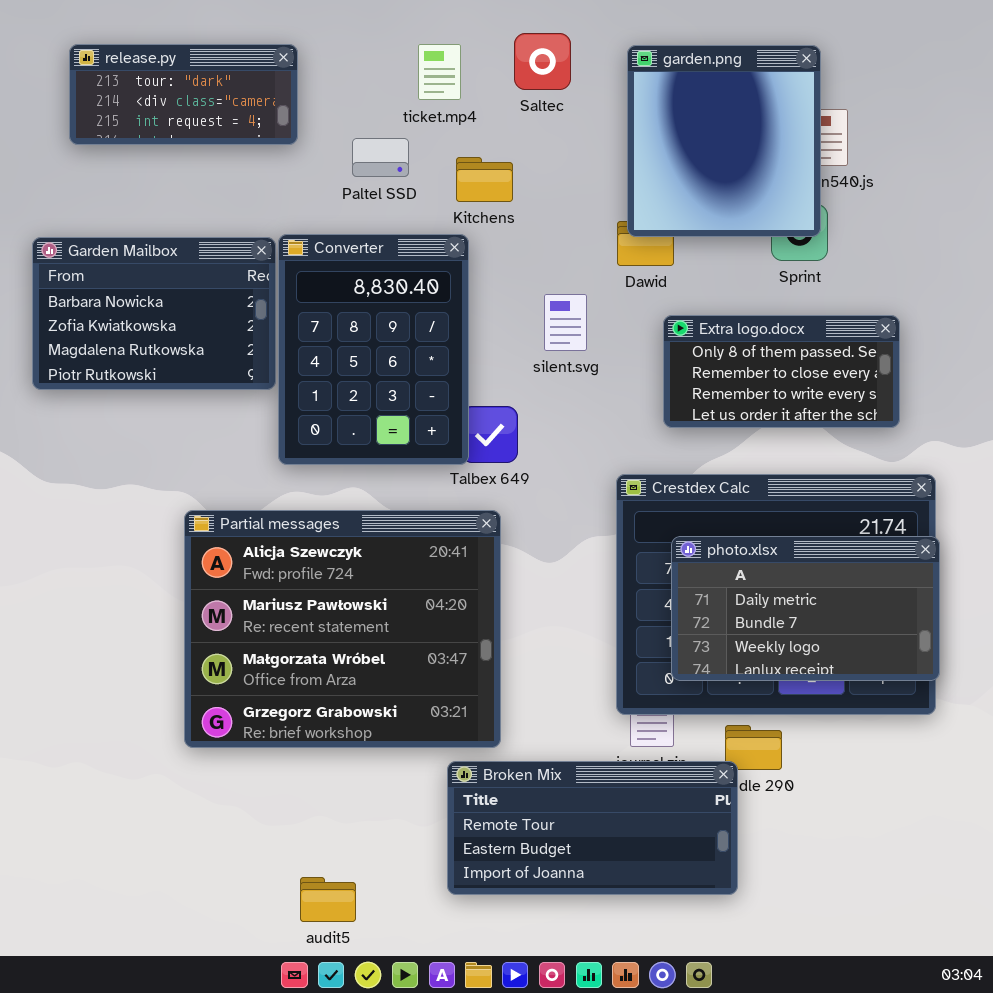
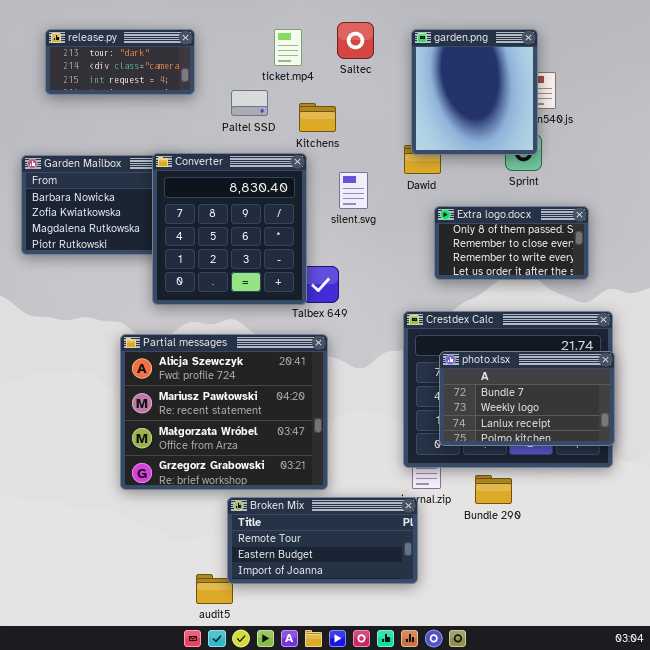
Converter: [278,234,469,465] -> [152,153,307,305], resized
silent.svg: [544,294,587,351] -> [339,172,368,209], moved
photo.xlsx: [671,536,940,681] -> [439,351,615,446], scrolled down 1 row
Broken Mix: [447,761,738,895] -> [227,497,418,584], moved

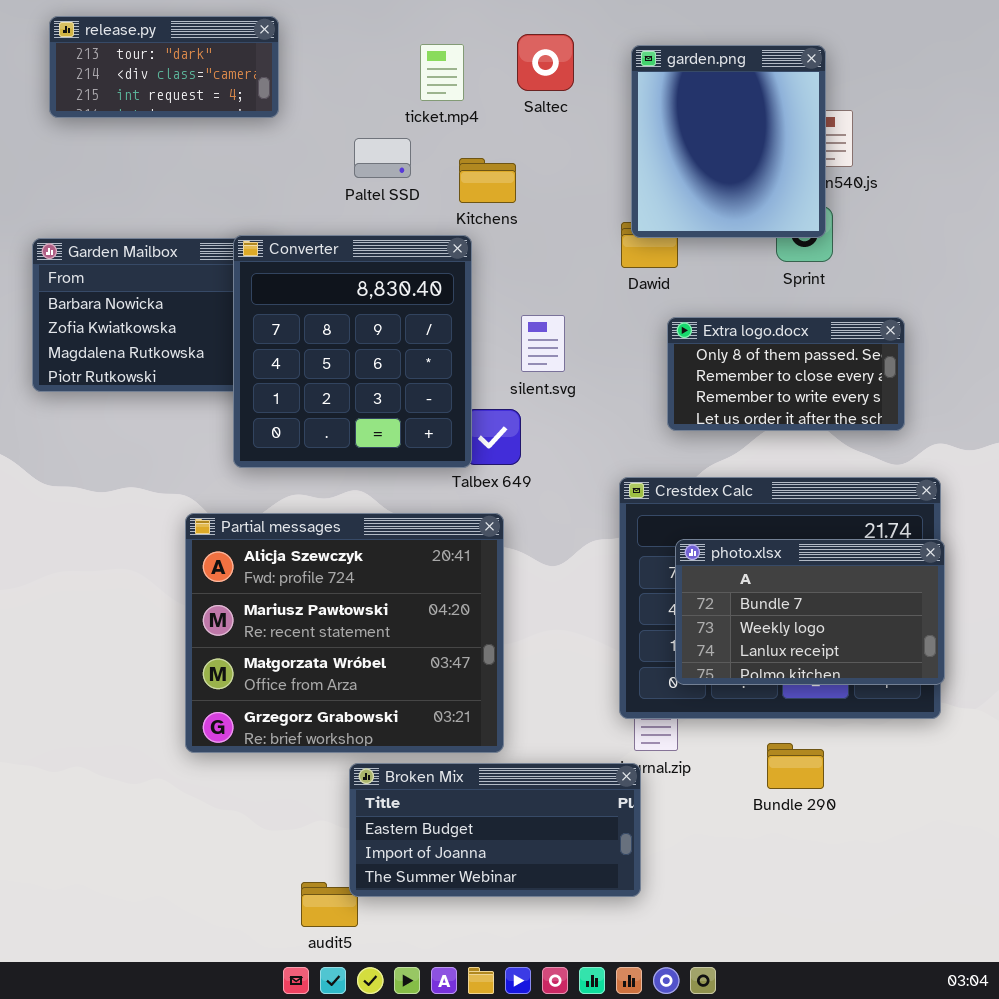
release.py: [45,29,195,95] -> [49,16,279,118], moved
silent.svg: [339,172,368,209] -> [521,315,565,372], moved
Bundle 290: [475,475,512,504] -> [767,743,824,789], moved
Broken Mix: [227,497,418,584] -> [349,763,641,897], scrolled down 1 row

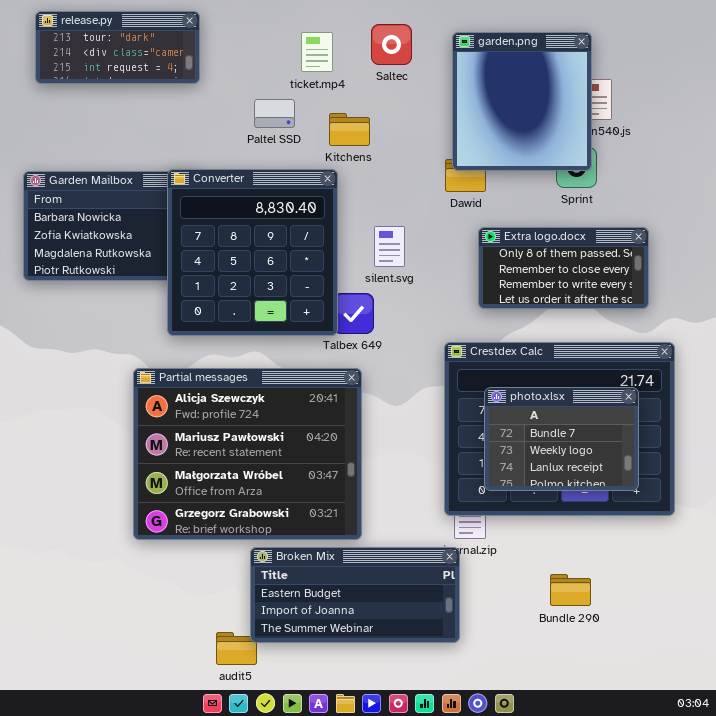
photo.xlsx: [675,539,945,685] -> [484,387,639,491], resized
Bundle 290: [767,743,824,789] -> [550,574,591,606], moved

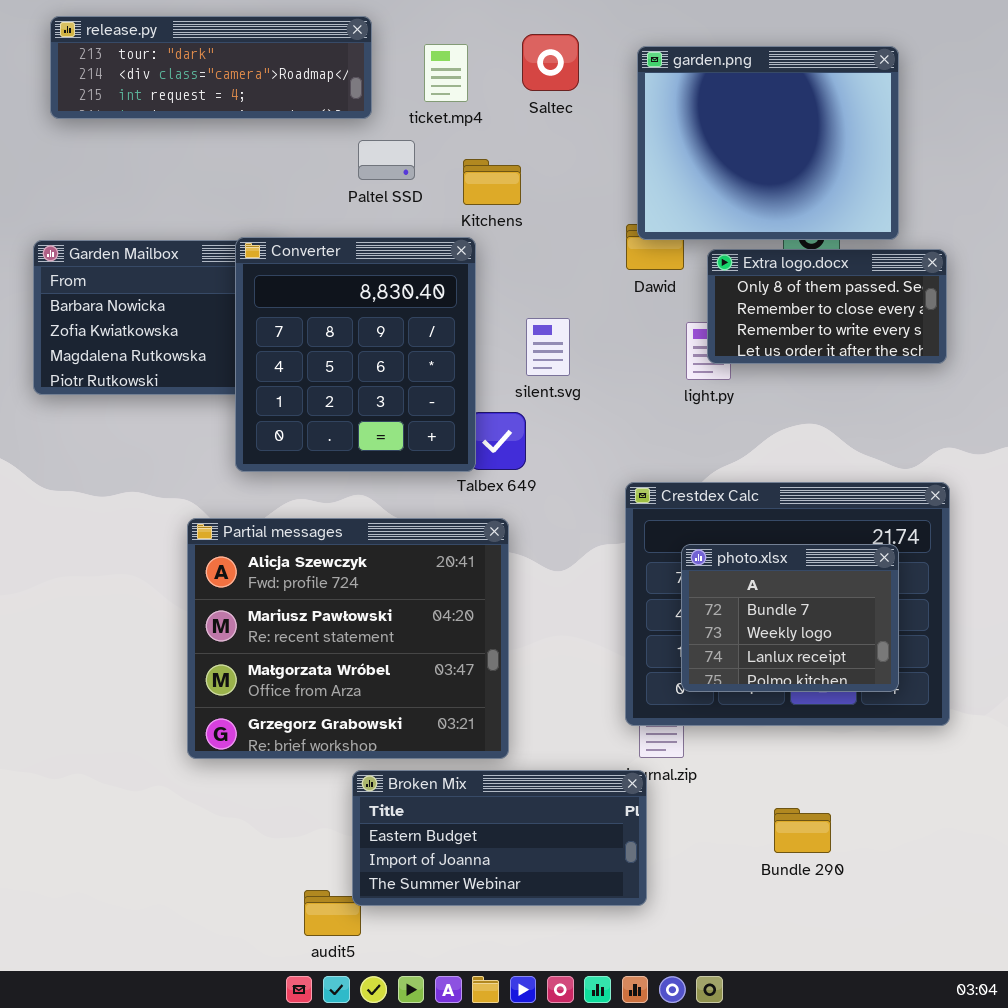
release.py: [35,11,200,84] -> [50,16,372,119], resized
garden.png: [452,32,592,171] -> [637,46,899,240], resized
Extra logo.docx: [478,227,649,309] -> [707,249,947,364], moved

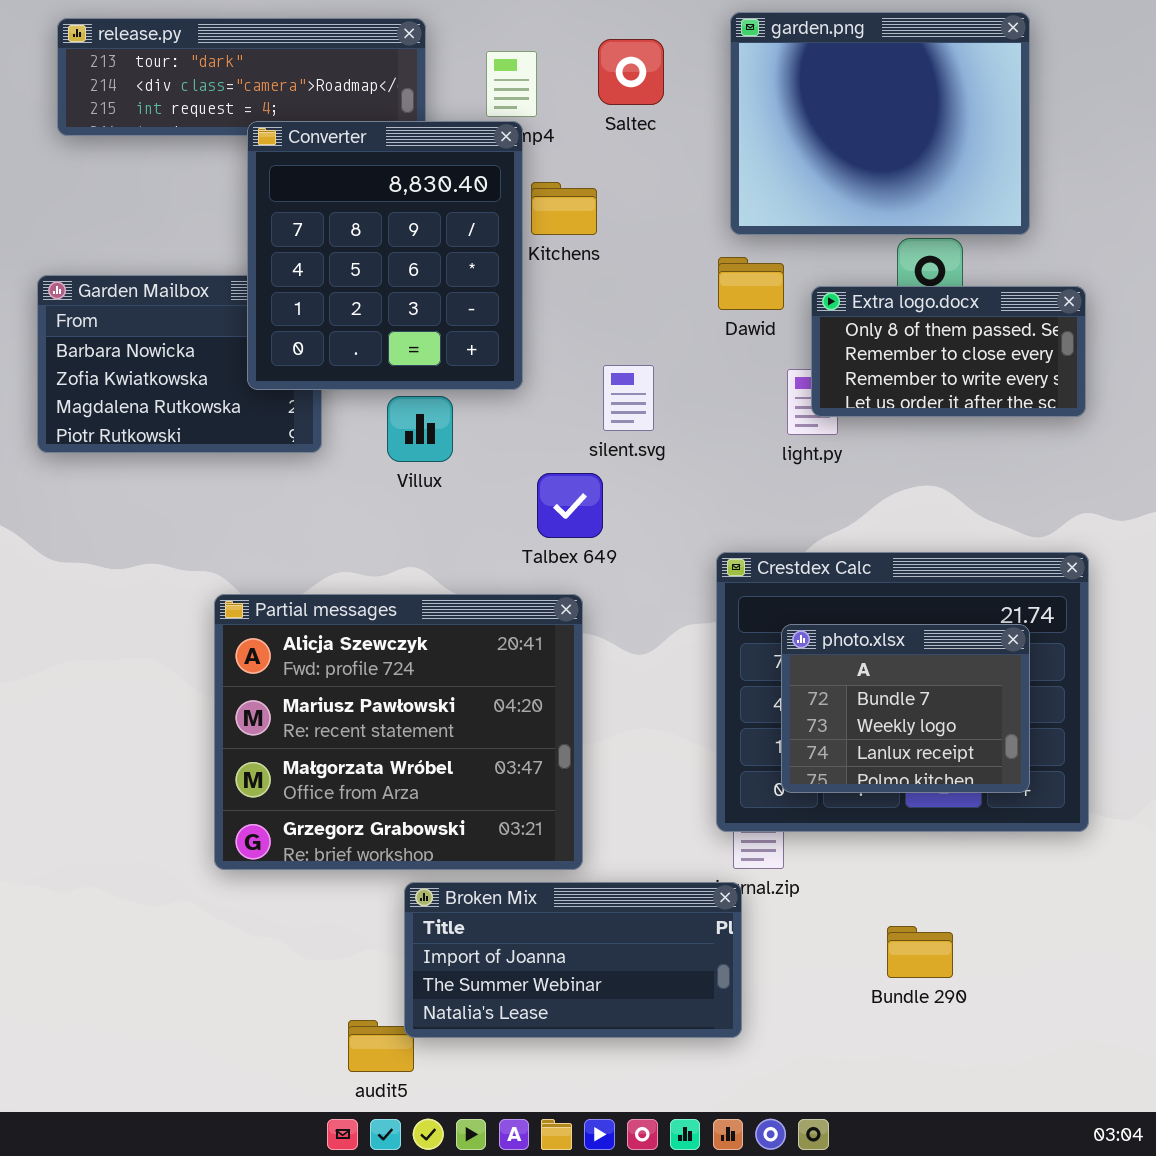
garden.png: [637,46,899,240] -> [730,12,1030,235], moved
Converter: [235,237,476,472] -> [247,121,523,390], moved
Broken Mix: [352,770,647,906] -> [404,882,742,1038], scrolled down 1 row

